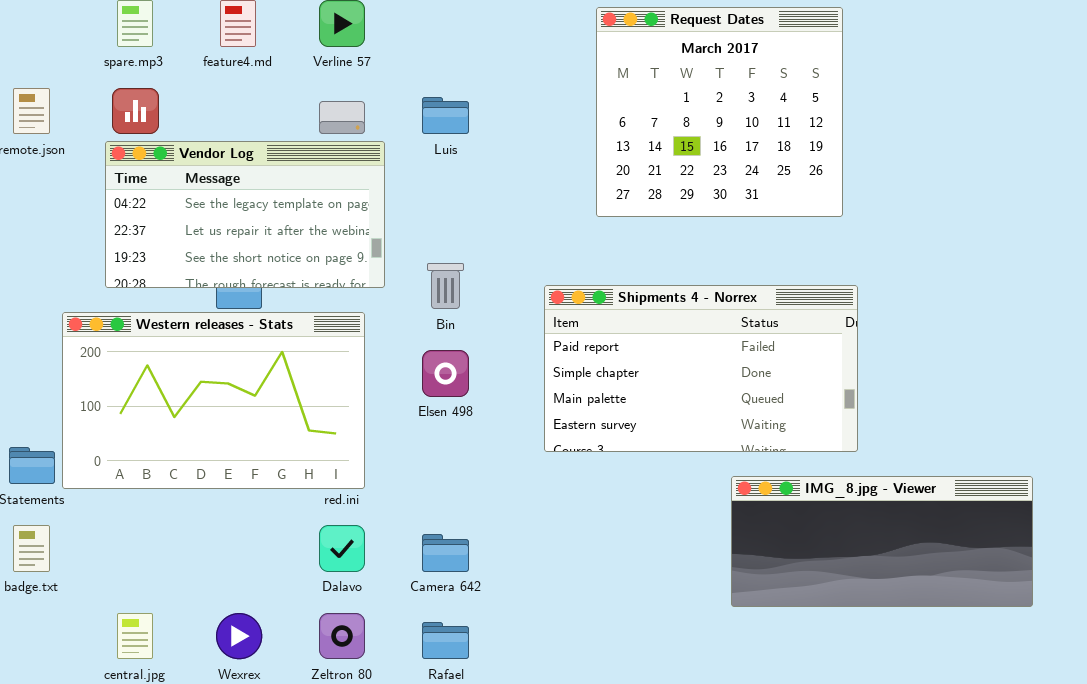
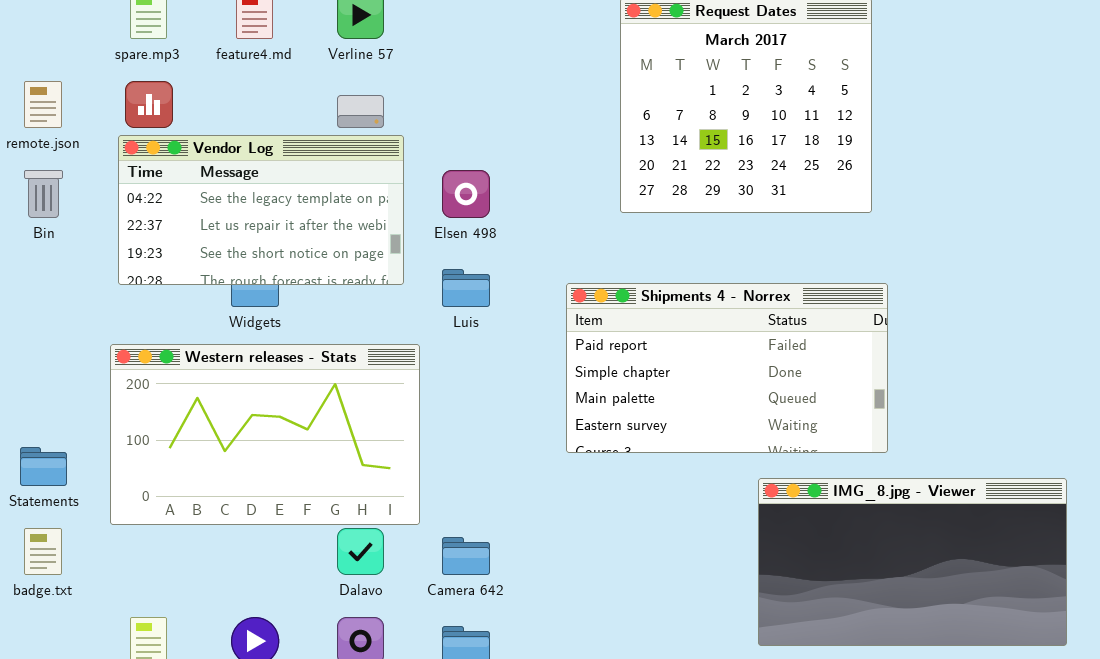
Luis: [422,97,469,134] -> [442,269,490,307], moved
Bin: [427,263,464,309] -> [24,170,63,218], moved
Western releases - Stats: [62,312,365,489] -> [110,344,420,525], moved
Elsen 498: [422,350,469,397] -> [442,170,490,218], moved
IMG_8.jpg - Viewer: [731,476,1033,607] -> [758,478,1067,646], resized

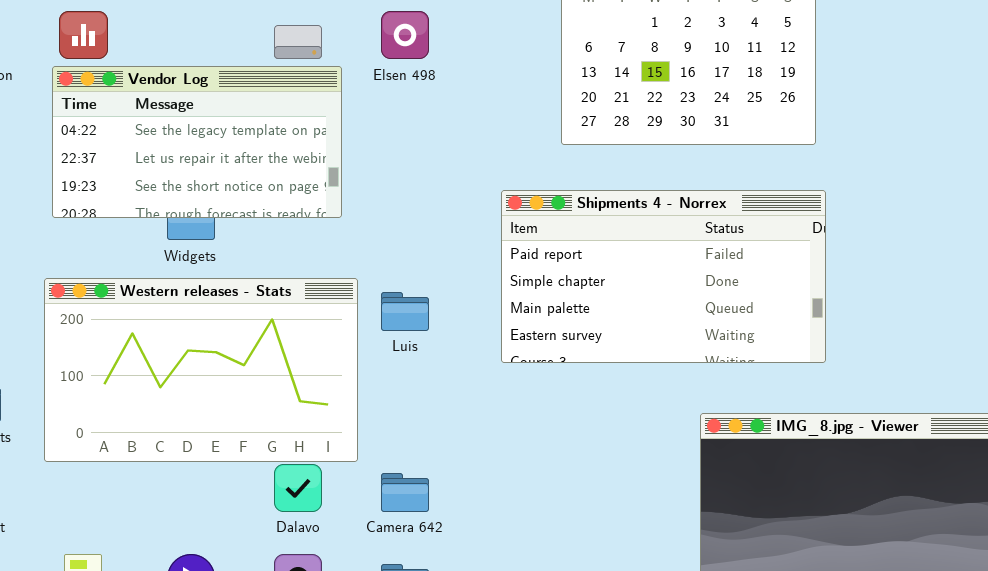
Elsen 498: [442,170,490,218] -> [381,11,429,59], moved
Luis: [442,269,490,307] -> [381,292,429,331], moved
Shipments 4 - Norrex: [566,283,888,453] -> [501,190,826,363], moved

